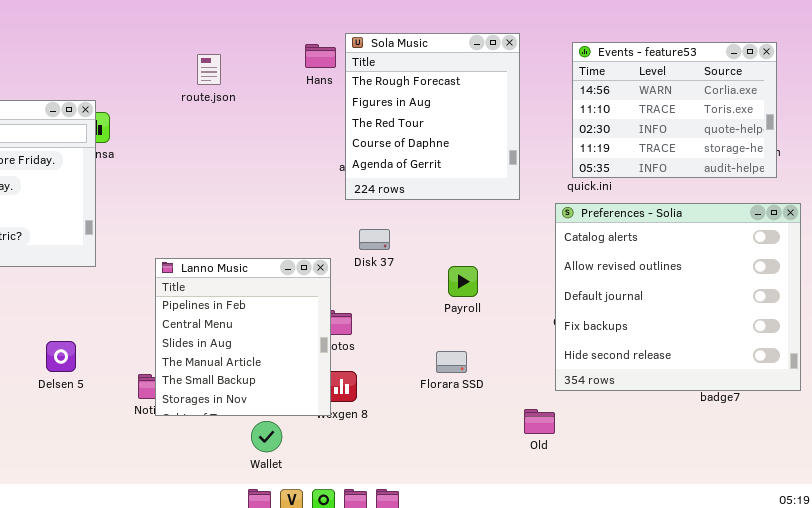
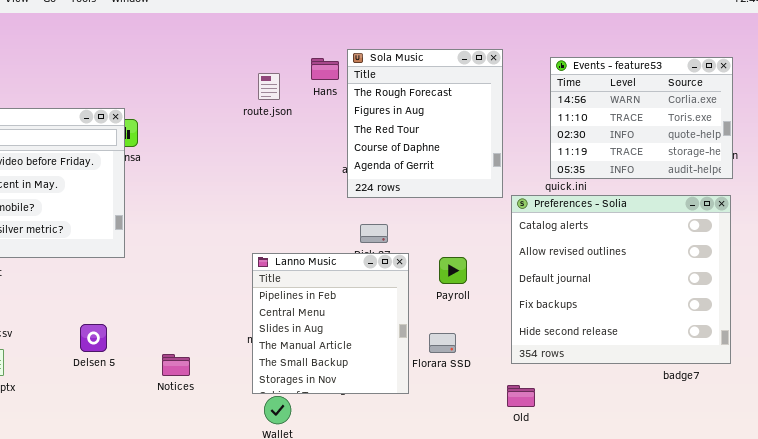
route.json: [197,54,221,85] -> [258,73,280,100], moved
Preferences - Solia: [555,203,801,391] -> [511,195,731,364], moved
Lanno Music: [155,258,331,416] -> [252,253,409,394], moved

